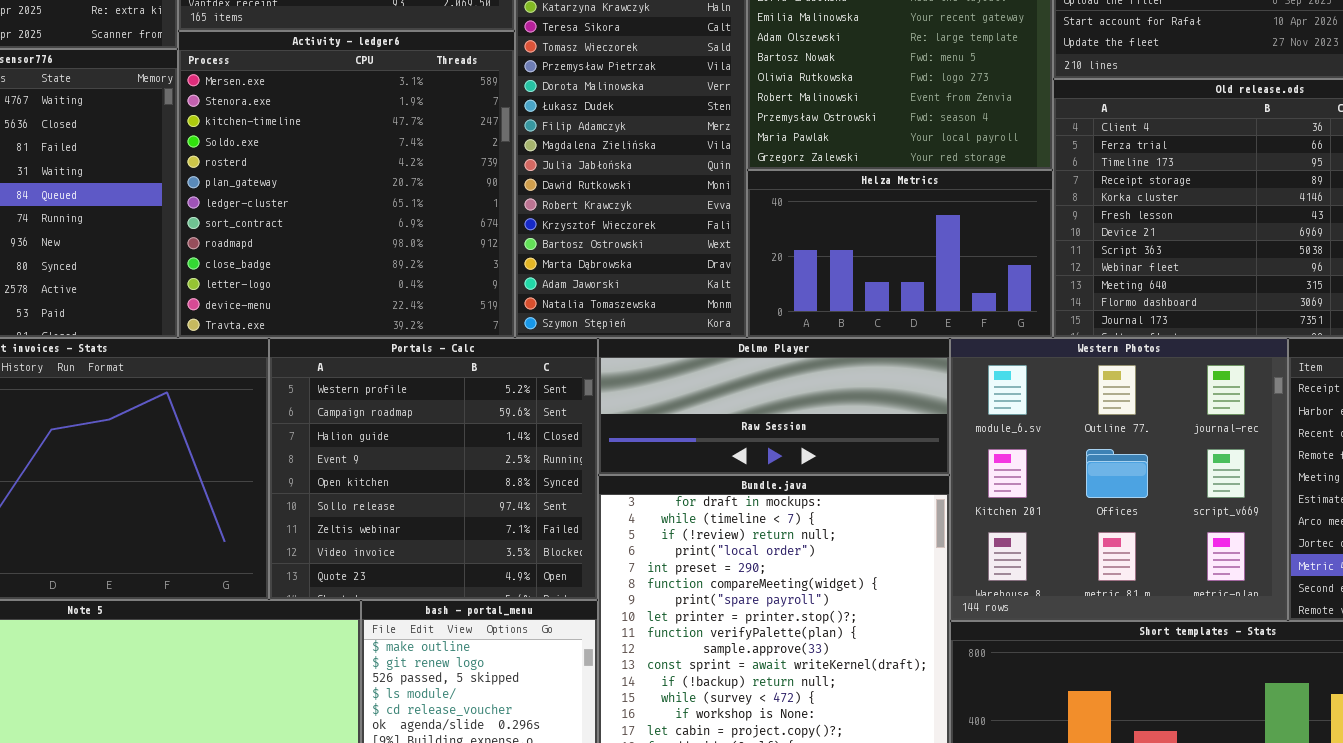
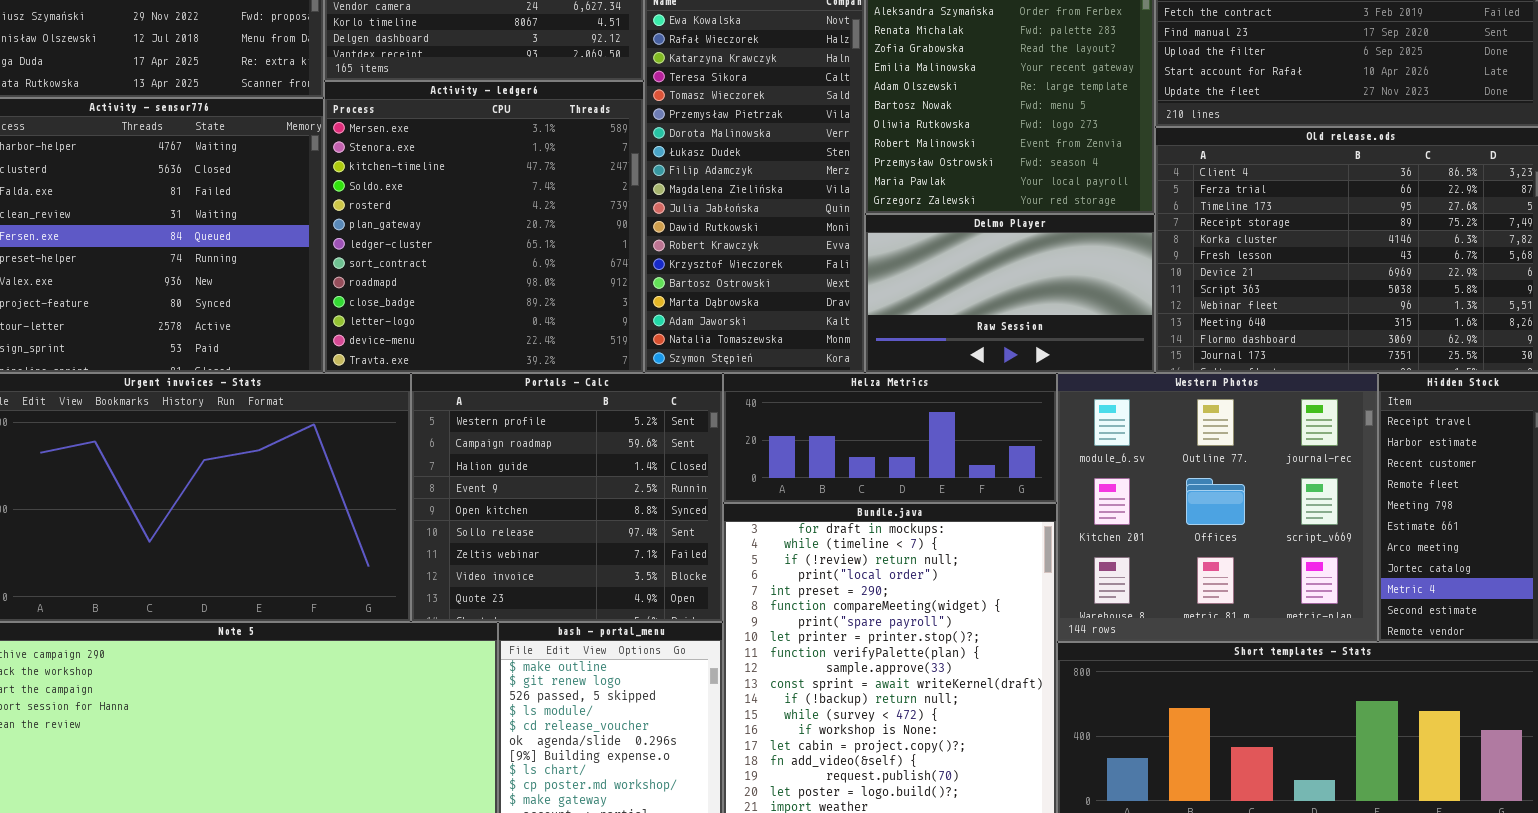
Helza Metrics: [747,170,1053,338] -> [723,373,1057,503], moved, resized
Delmo Player: [598,338,950,475] -> [865,214,1155,373], moved, resized

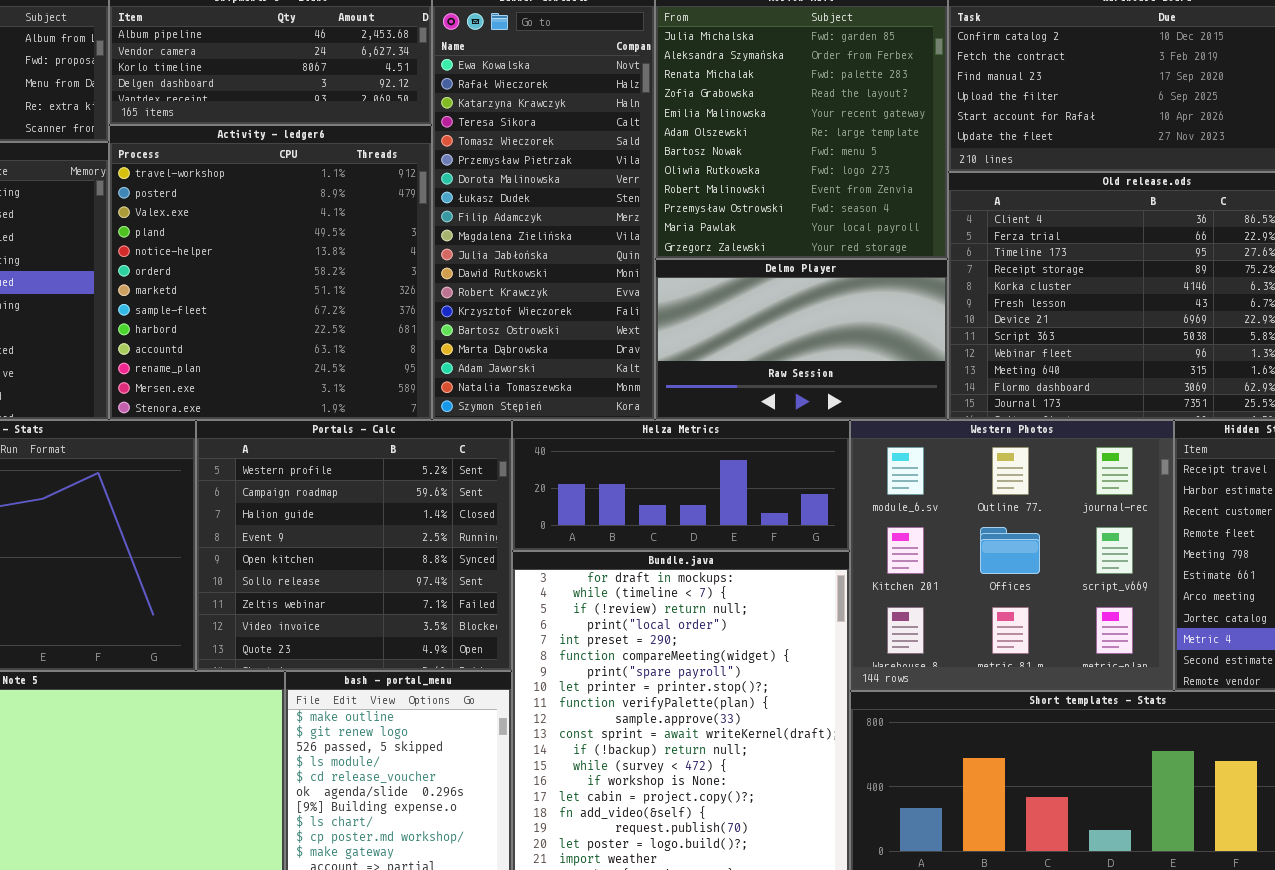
Activity - ledger6: [324,81,644,373] -> [109,125,432,420], scrolled up 11 rows

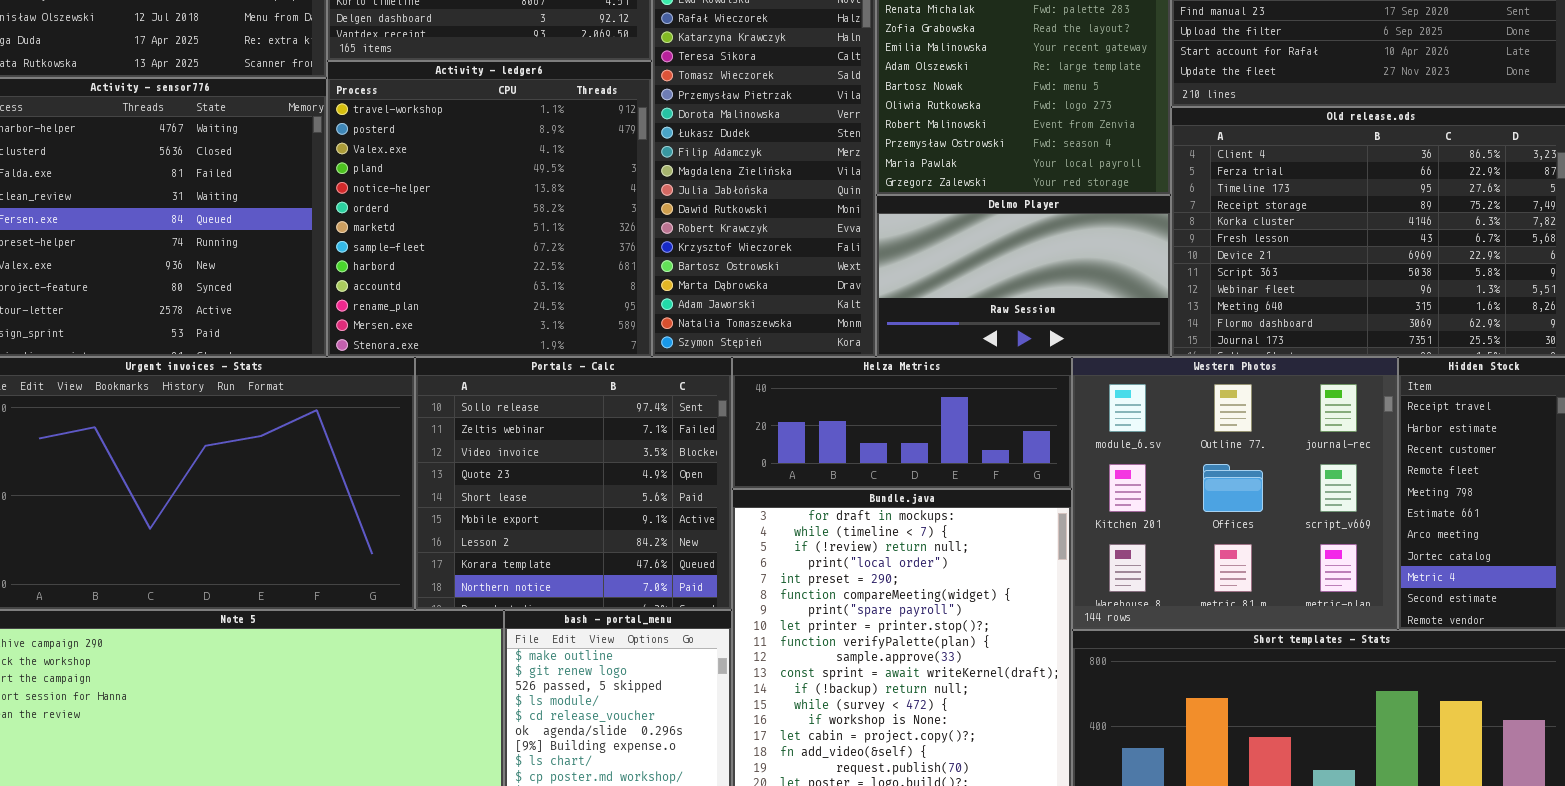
Portals - Calc: [196,420,512,671] -> [415,357,732,610], scrolled down 5 rows

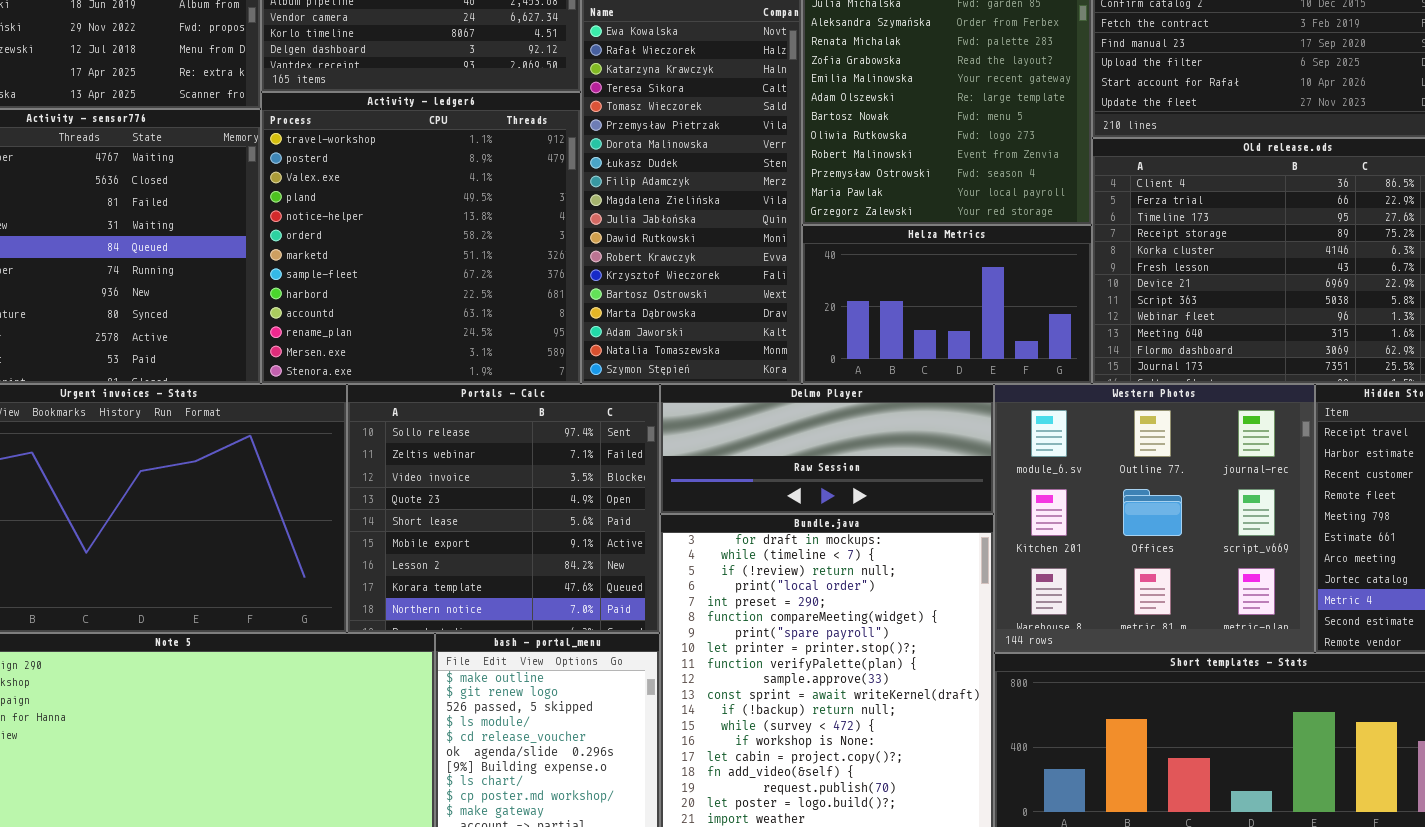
Delmo Player: [876,195,1171,357] -> [660,384,994,514], moved, resized
Helza Metrics: [732,357,1072,489] -> [802,225,1092,384], moved, resized

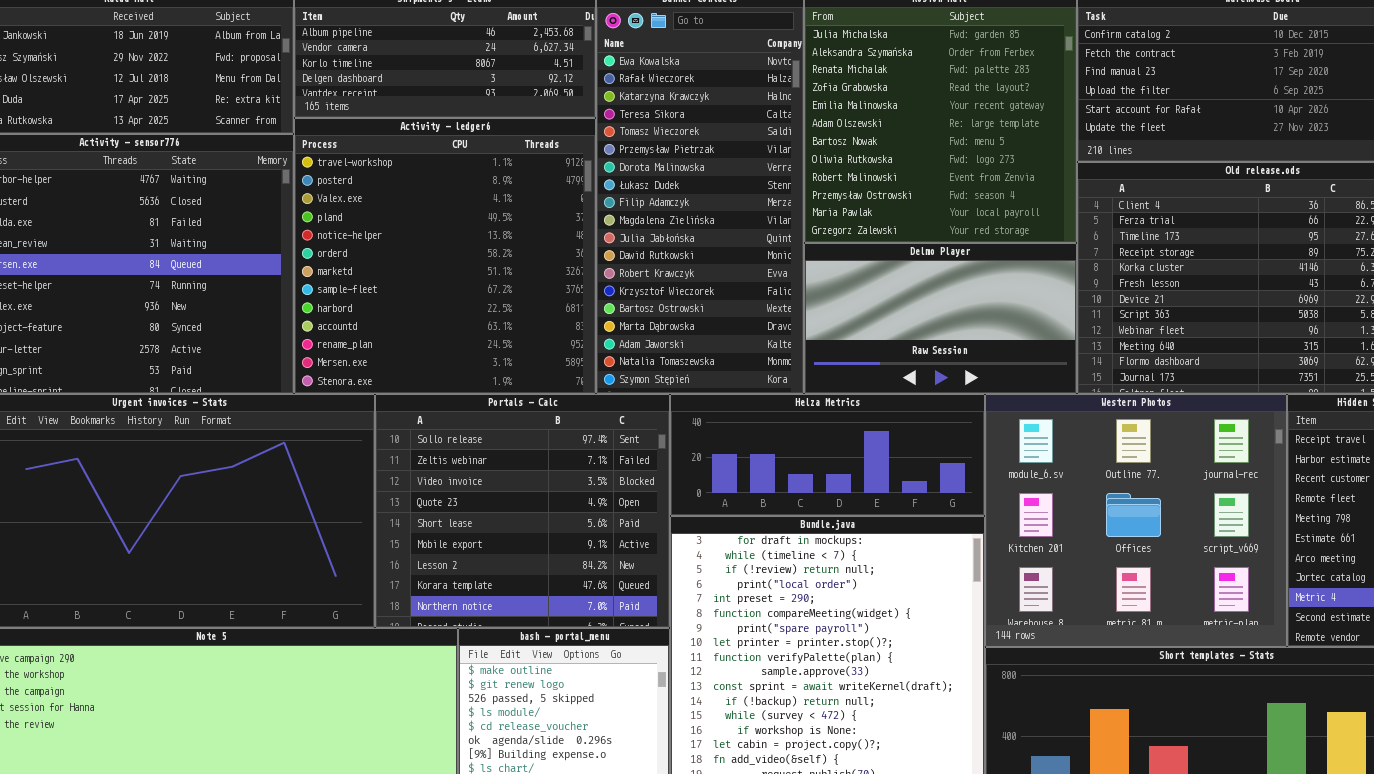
Helza Metrics: [802,225,1092,384] -> [670,394,985,516], moved, resized
Delmo Player: [660,384,994,514] -> [804,243,1077,394], moved, resized

